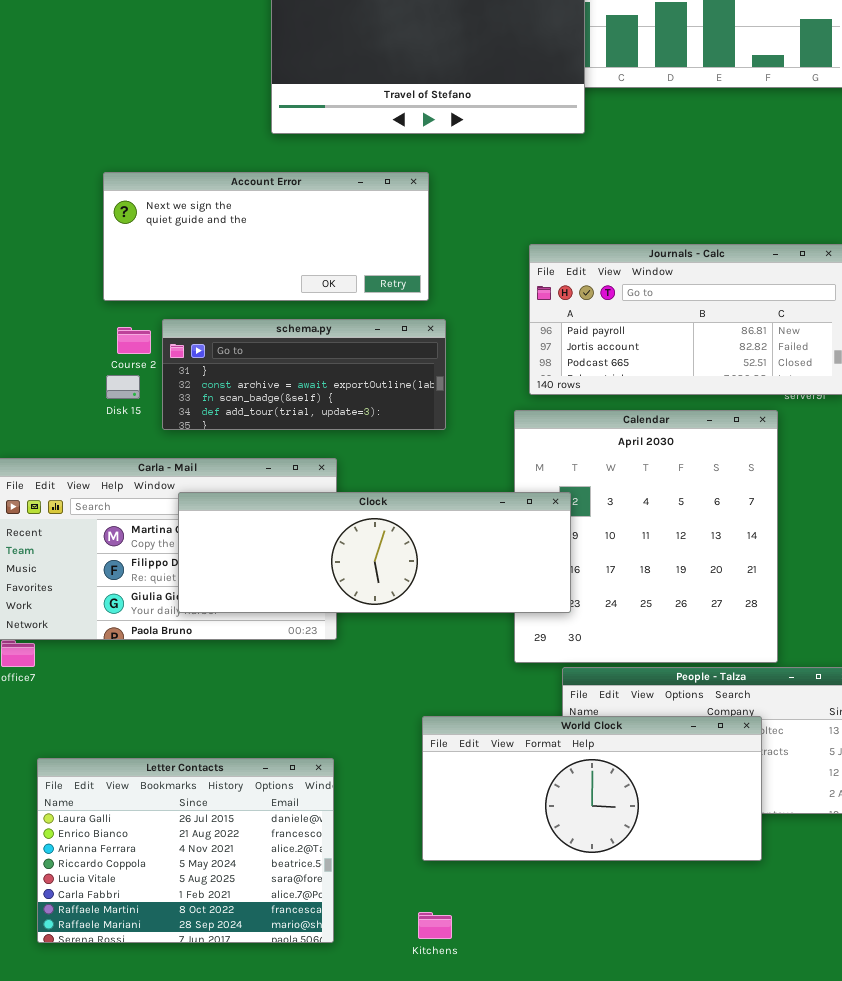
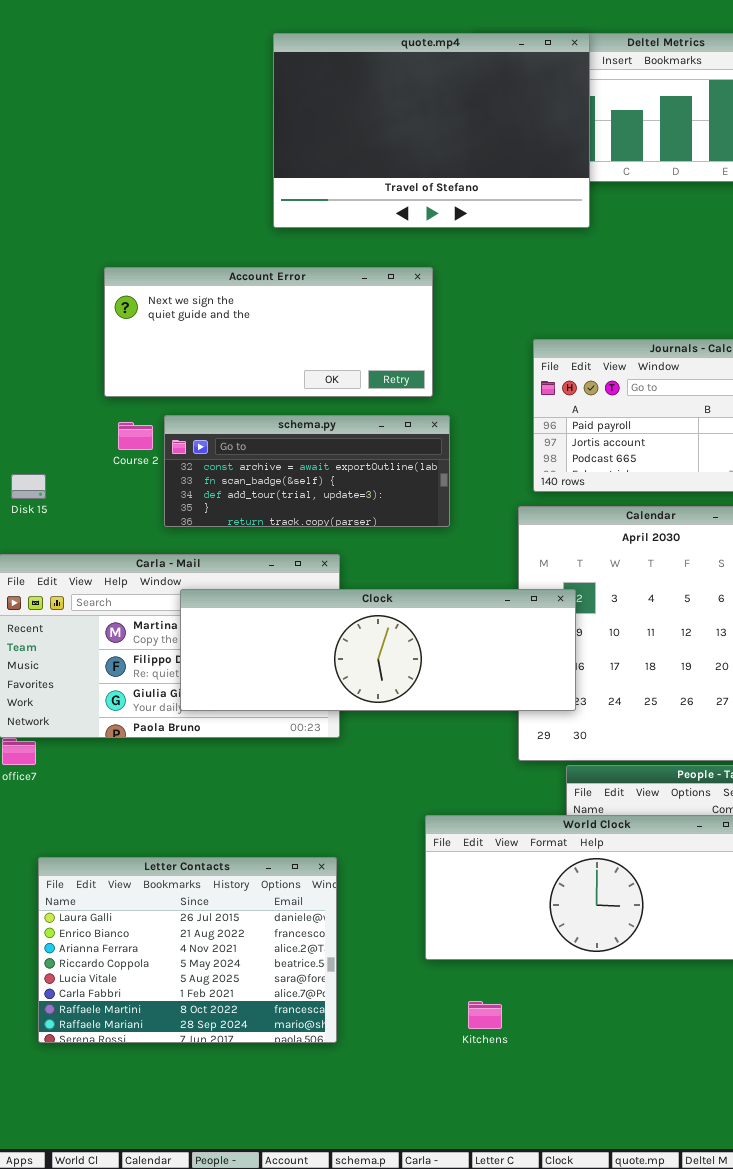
schema.py: [162,319,446,430] -> [164,415,450,527], scrolled down 1 row
Disk 15: [106,375,140,399] -> [11,474,46,499], moved
Kitchens: [418,912,452,939] -> [468,1001,502,1029], moved

